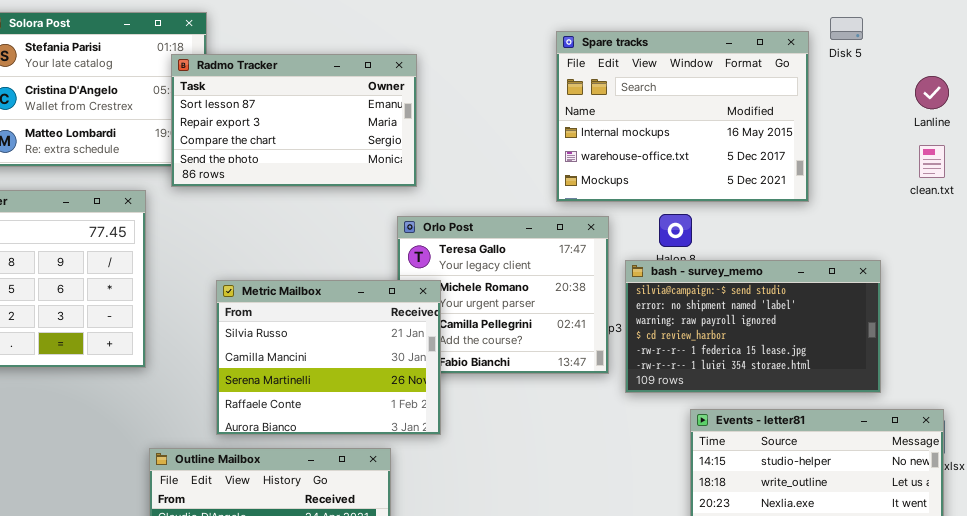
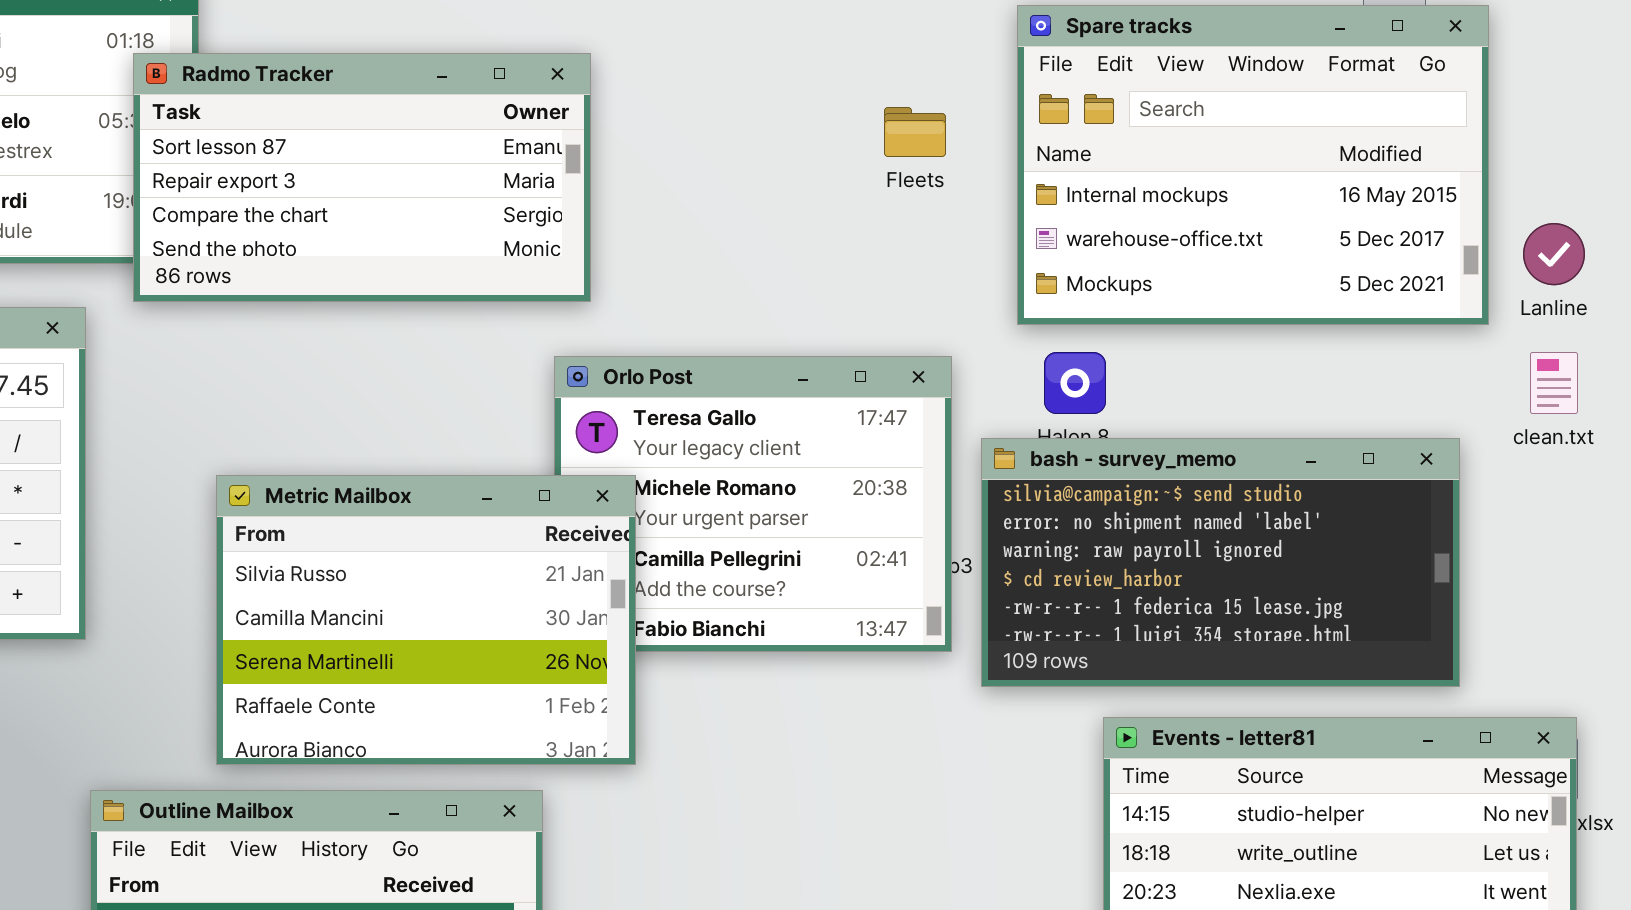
Spare tracks: [556,31,809,202] -> [1017,5,1489,325], moved
Lanline: [915,76,949,109] -> [1523,223,1585,285], moved
clean.txt: [919,145,945,178] -> [1530,352,1578,414], moved

